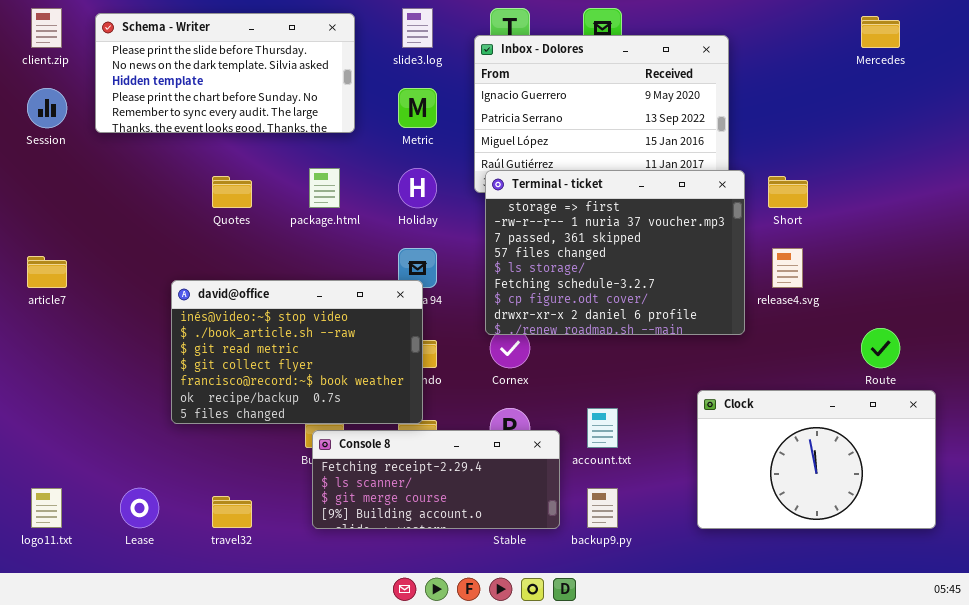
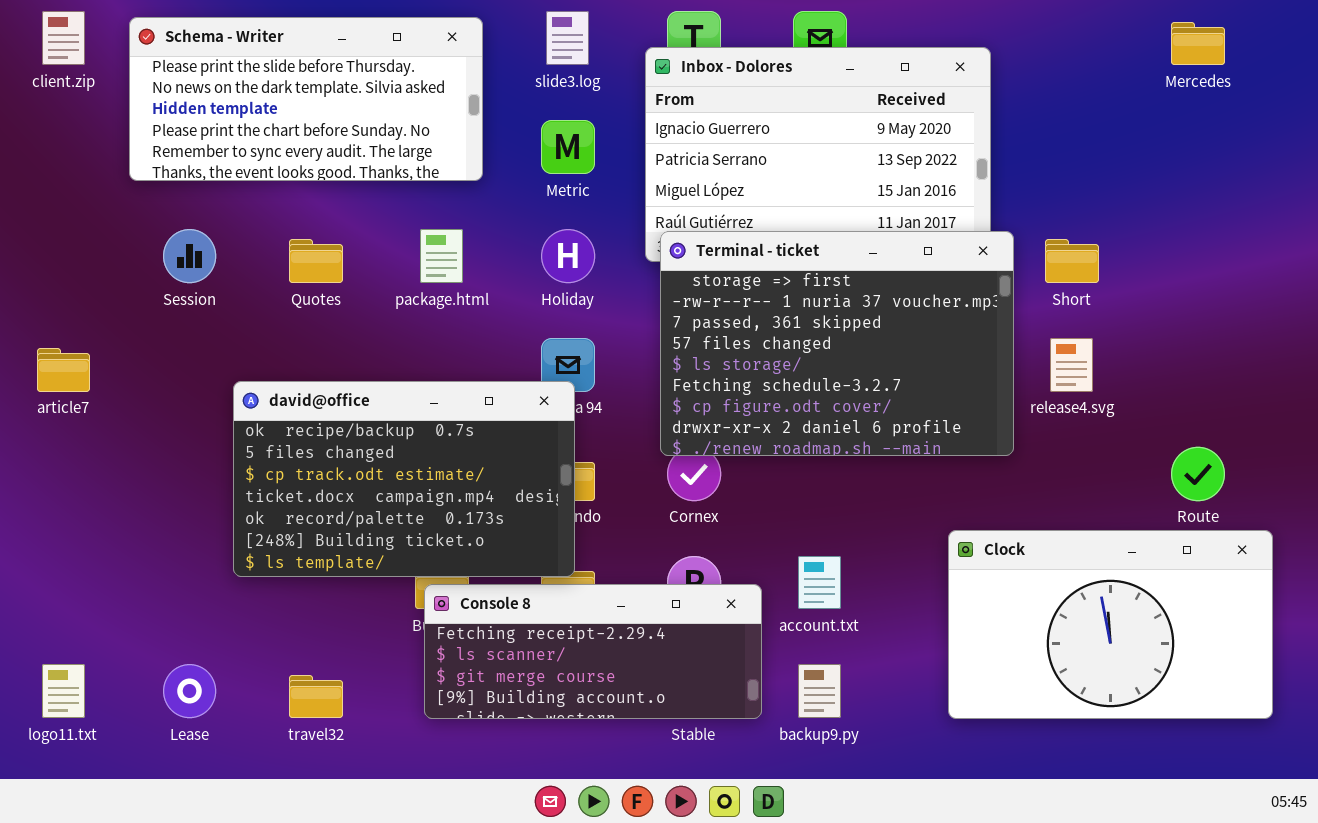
Session: [27,88,67,128] -> [163,229,216,283], moved
david@office: [171,280,423,424] -> [233,381,575,577], scrolled down 5 rows

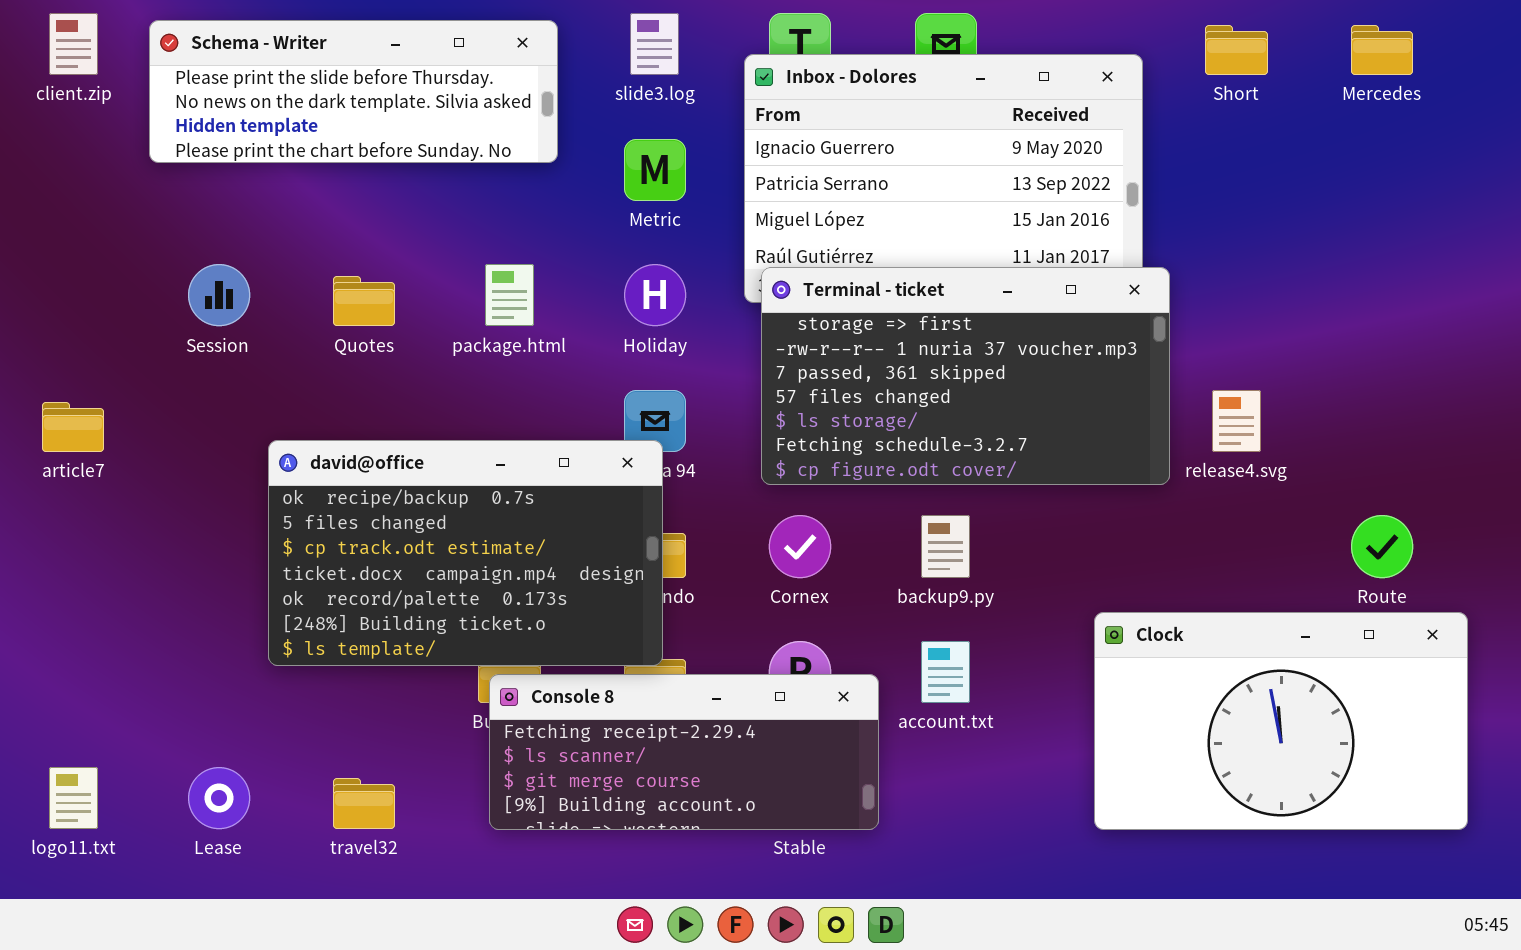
Schema - Writer: [129,17,483,181] -> [149,20,558,163], resized
Terminal - ticket: [660,231,1014,456] -> [761,267,1170,485], resized
Short: [1045,239,1099,283] -> [1205,25,1268,75], moved
backup9.py: [798,664,841,718] -> [921,515,970,578], moved

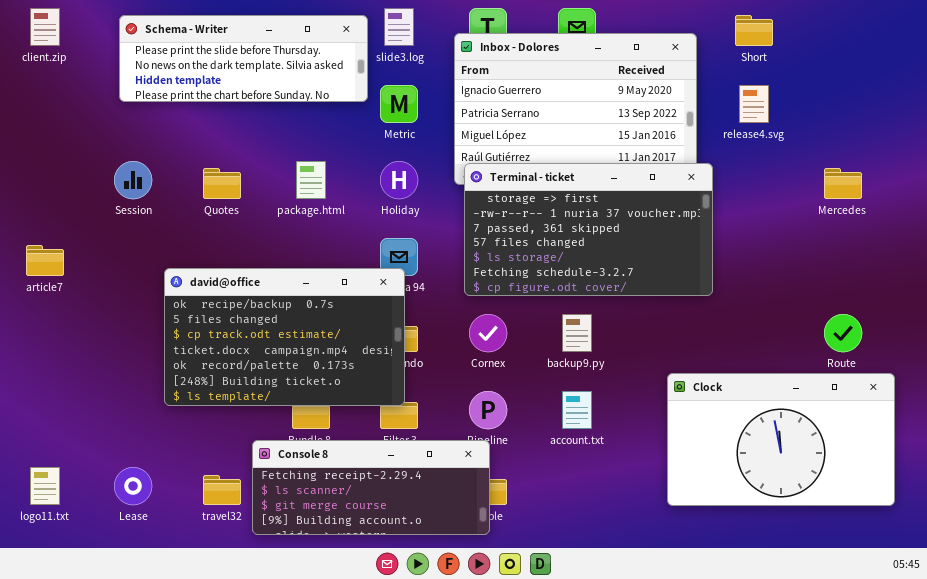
Schema - Writer: [149,20,558,163] -> [119,15,368,102], moved
Mercedes: [1351,25,1413,75] -> [824,168,862,199], moved
release4.svg: [1212,390,1261,452] -> [739,85,769,123], moved
Console 8: [489,674,879,830] -> [252,440,490,535], moved

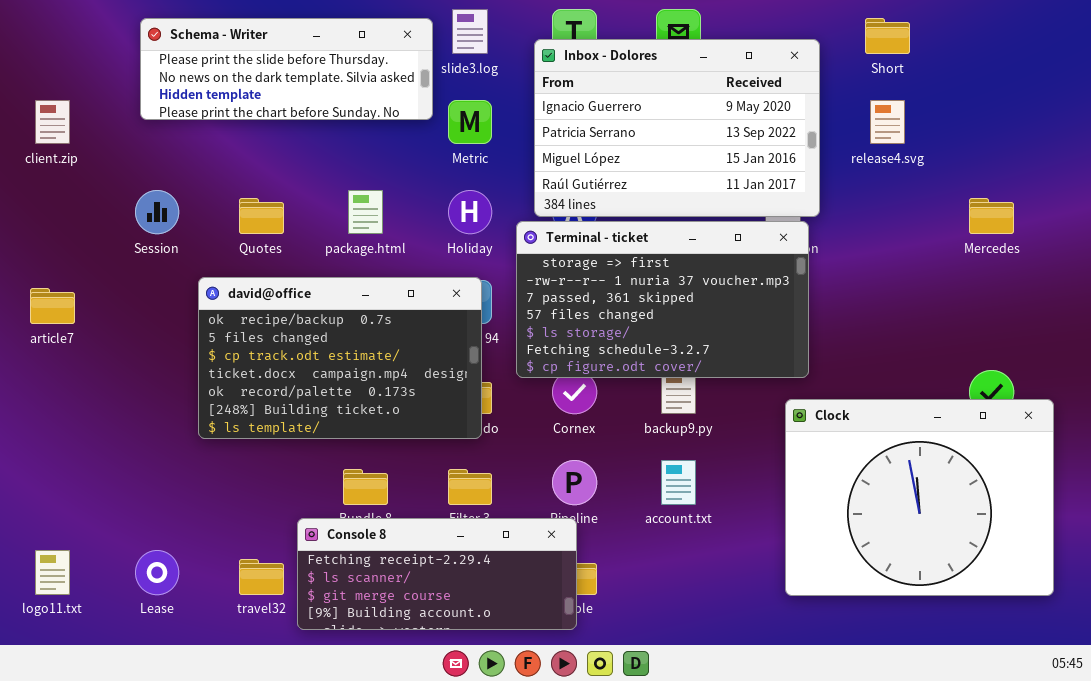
client.zip: [30,8,60,46] -> [35,100,70,144], moved
Terminal - ticket: [464,163,713,296] -> [516,221,809,378], moved
david@office: [164,268,405,406] -> [198,277,482,439], moved
Clock: [667,373,895,506] -> [785,399,1054,596], resized

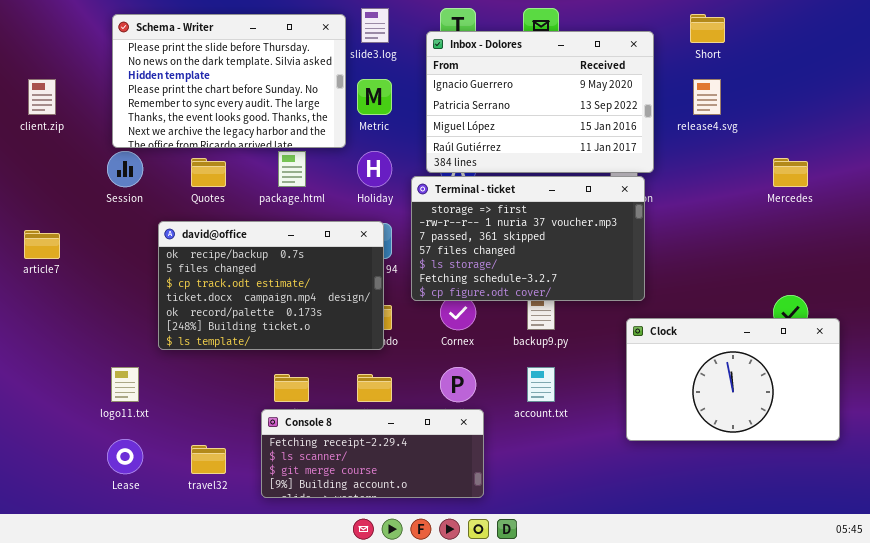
Schema - Writer: [140,18,433,120] -> [112,14,346,148], resized
Clock: [785,399,1054,596] -> [626,318,840,441], resized
Console 8: [297,518,577,630] -> [261,409,484,498], moved
logo11.txt: [35,550,70,595] -> [111,367,139,402], moved

